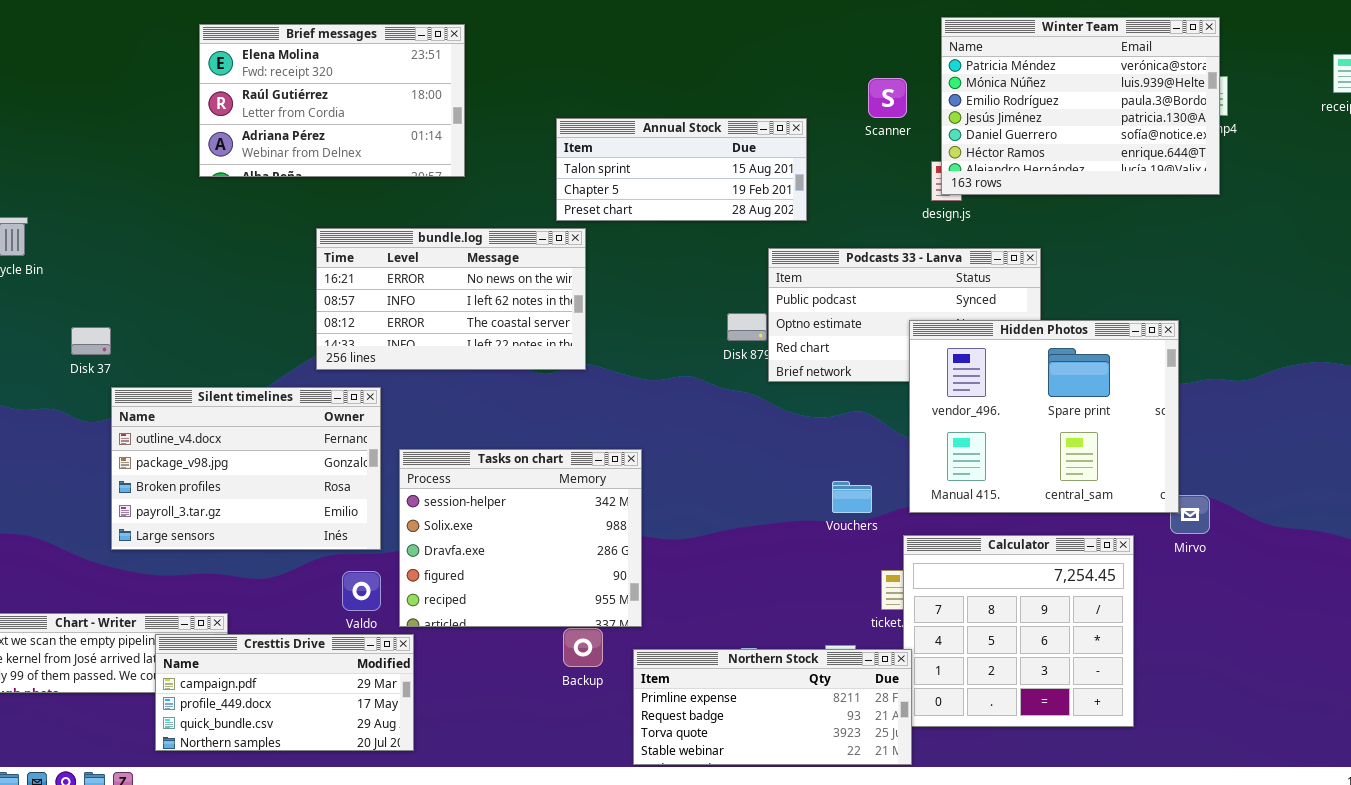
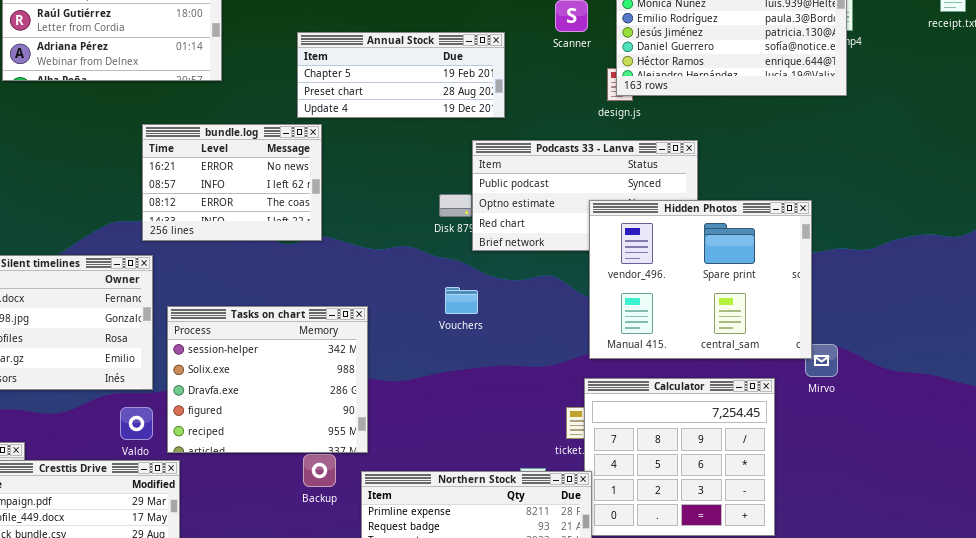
Annual Stock: [556,118,807,221] -> [297,32,505,118], scrolled down 1 row
bundle.log: [316,228,586,370] -> [142,124,322,241], resized
Vouchers: [832,481,872,513] -> [445,287,478,314], moved

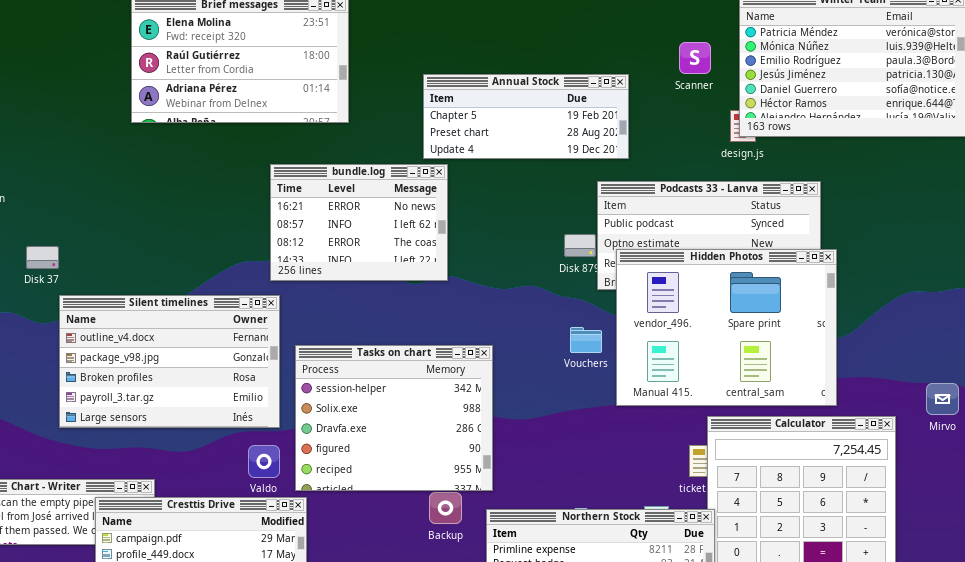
Hidden Photos: [589,200,812,359] -> [616,249,837,406], moved

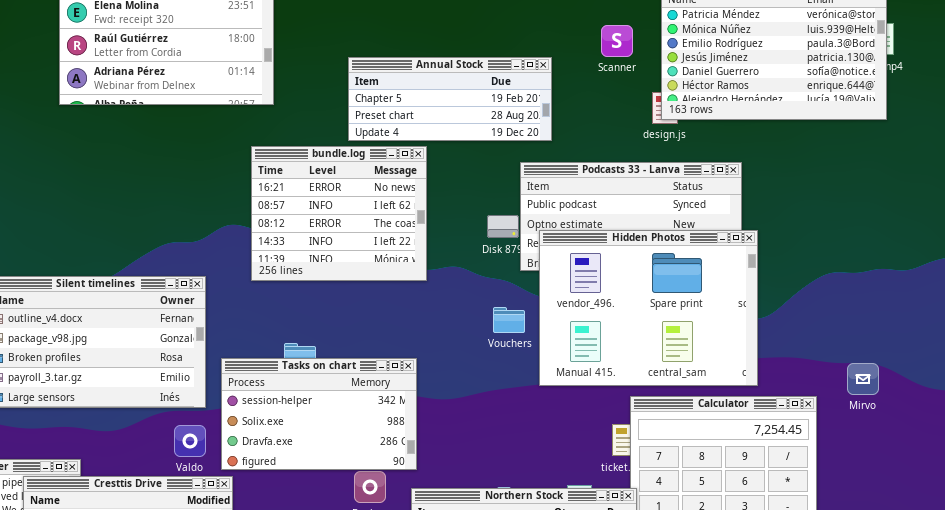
bundle.log: [270,164,448,281] -> [251,146,427,281], moved, resized
Tasks on chart: [295,345,493,491] -> [221,358,417,470], resized

